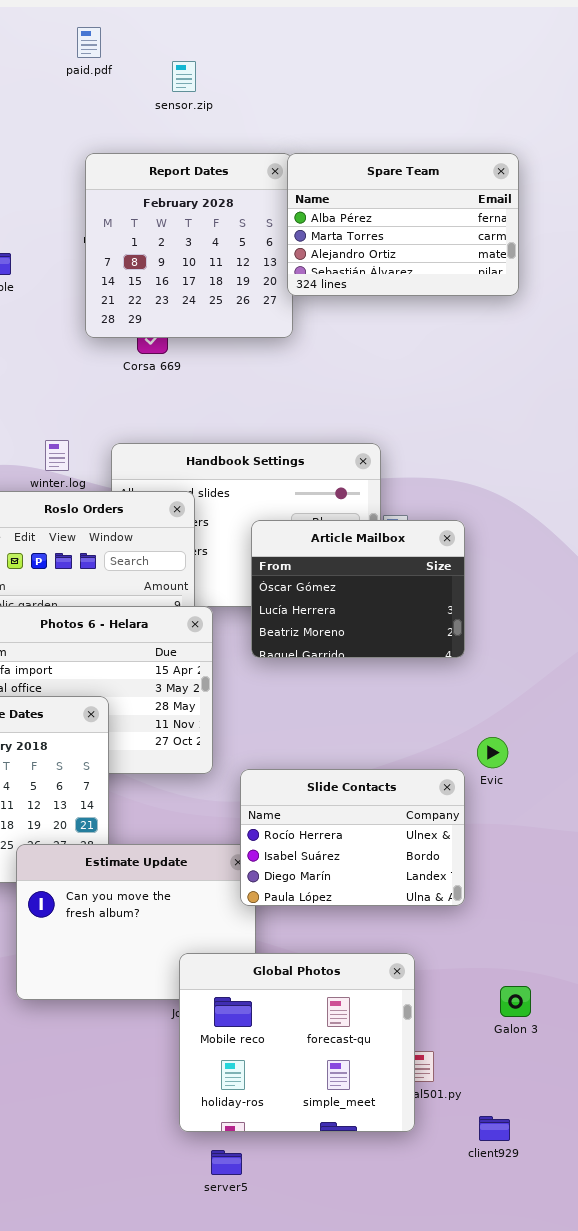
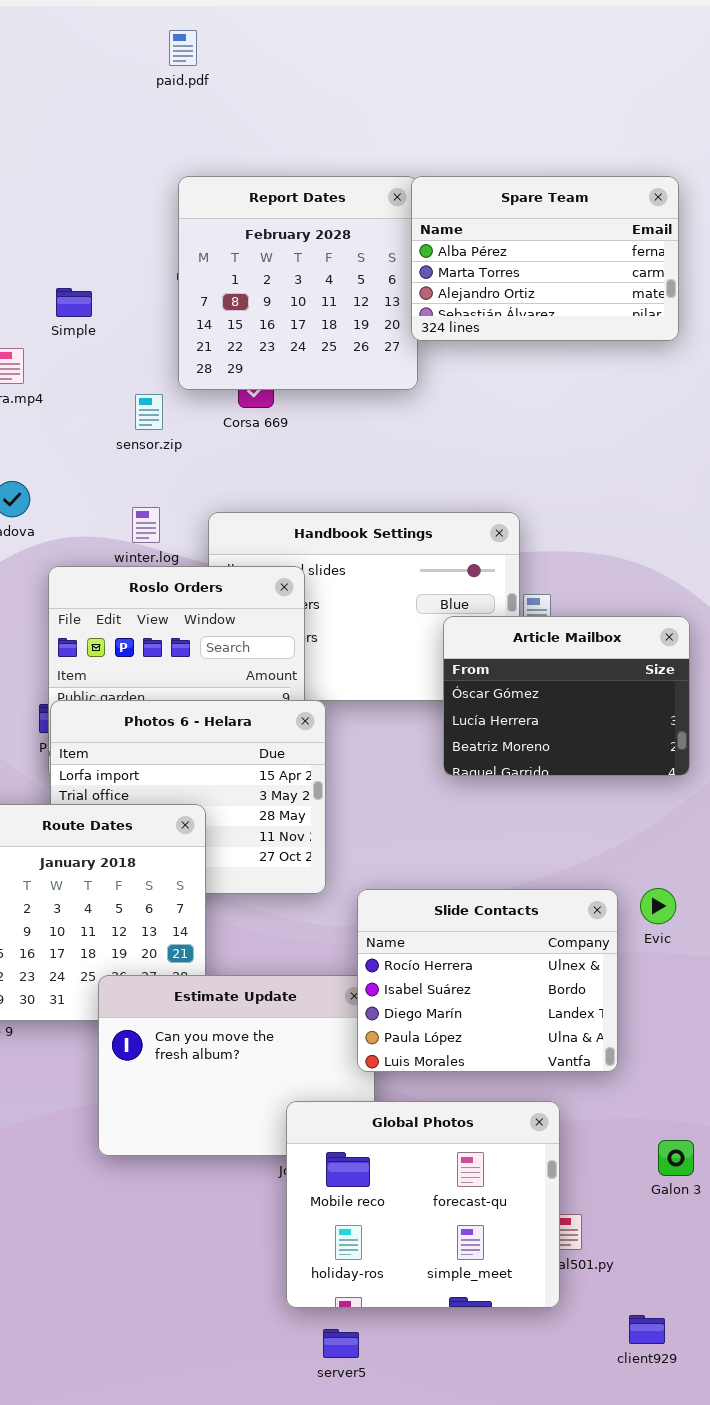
sensor.zip: [172,61,196,92] -> [135,394,163,430], moved
Article Mailbox: [251,520,465,658] -> [443,616,690,776], moved
Evic: [477,737,508,768] -> [640,888,676,924], moved
Slide Contacts: [240,769,465,906] -> [357,889,618,1072], resized
client929: [479,1116,510,1141] -> [629,1315,665,1344], moved

